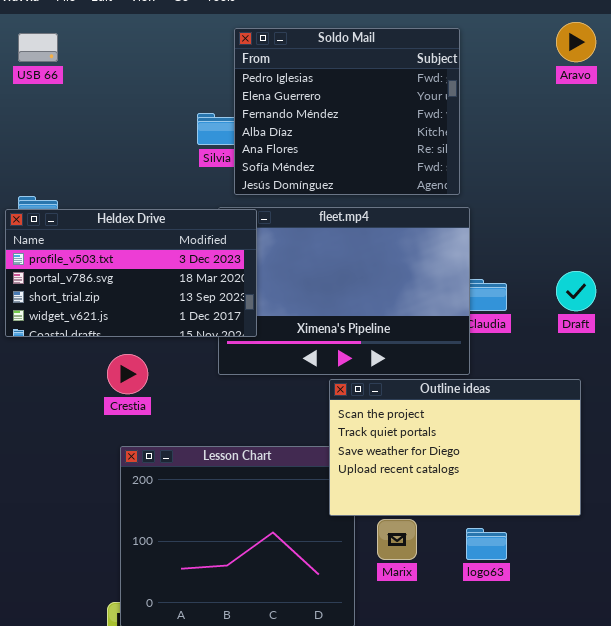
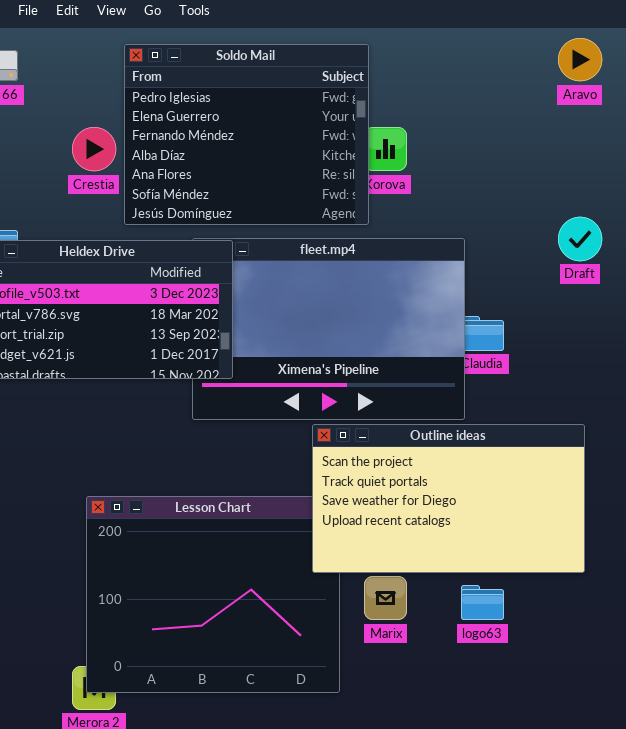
Soldo Mail: [234,28,460,195] -> [124,44,369,225], moved
Draft: [556,271,596,311] -> [558,217,602,261], moved
Crestia: [107,354,148,394] -> [72,127,116,171], moved

